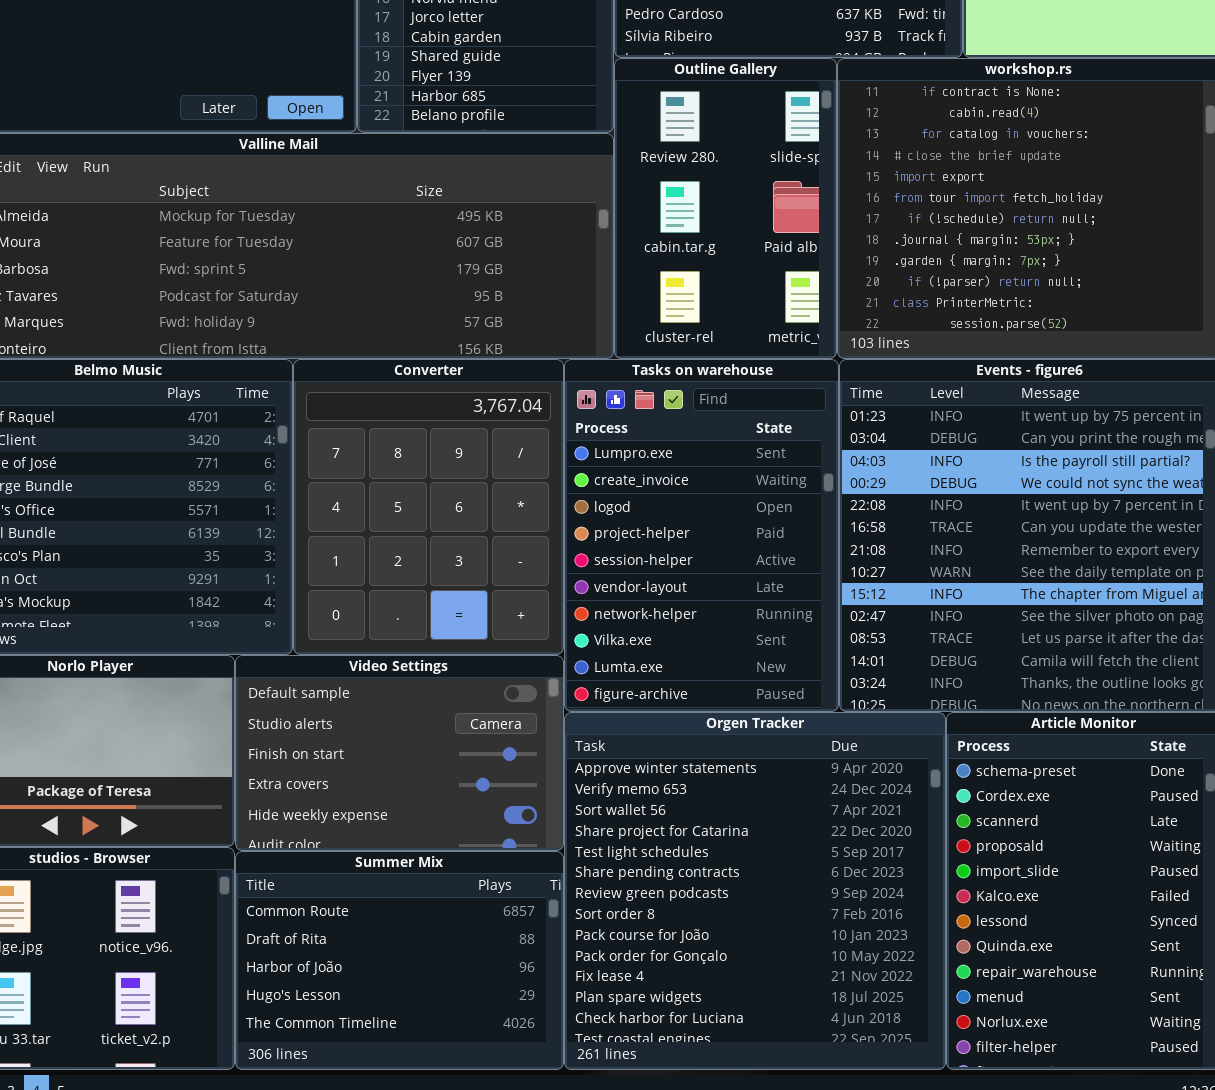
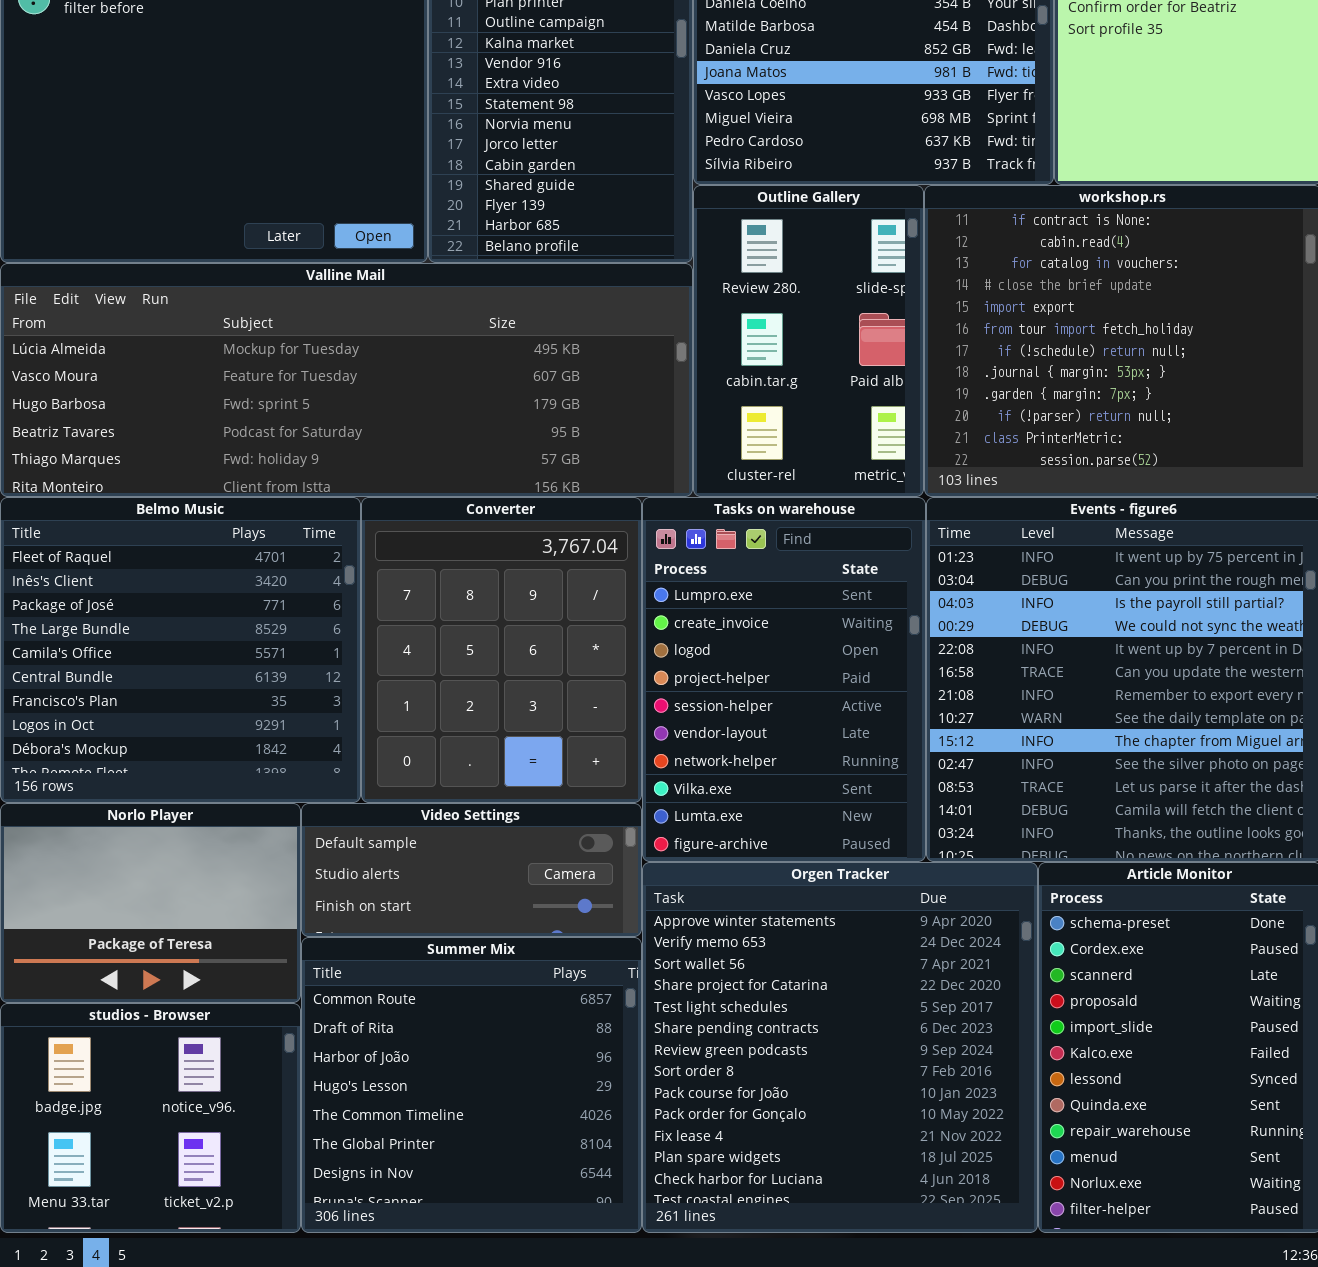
Video Settings: [235,655,564,851] -> [301,803,642,937], resized
Summer Mix: [235,851,564,1070] -> [301,937,642,1233], resized

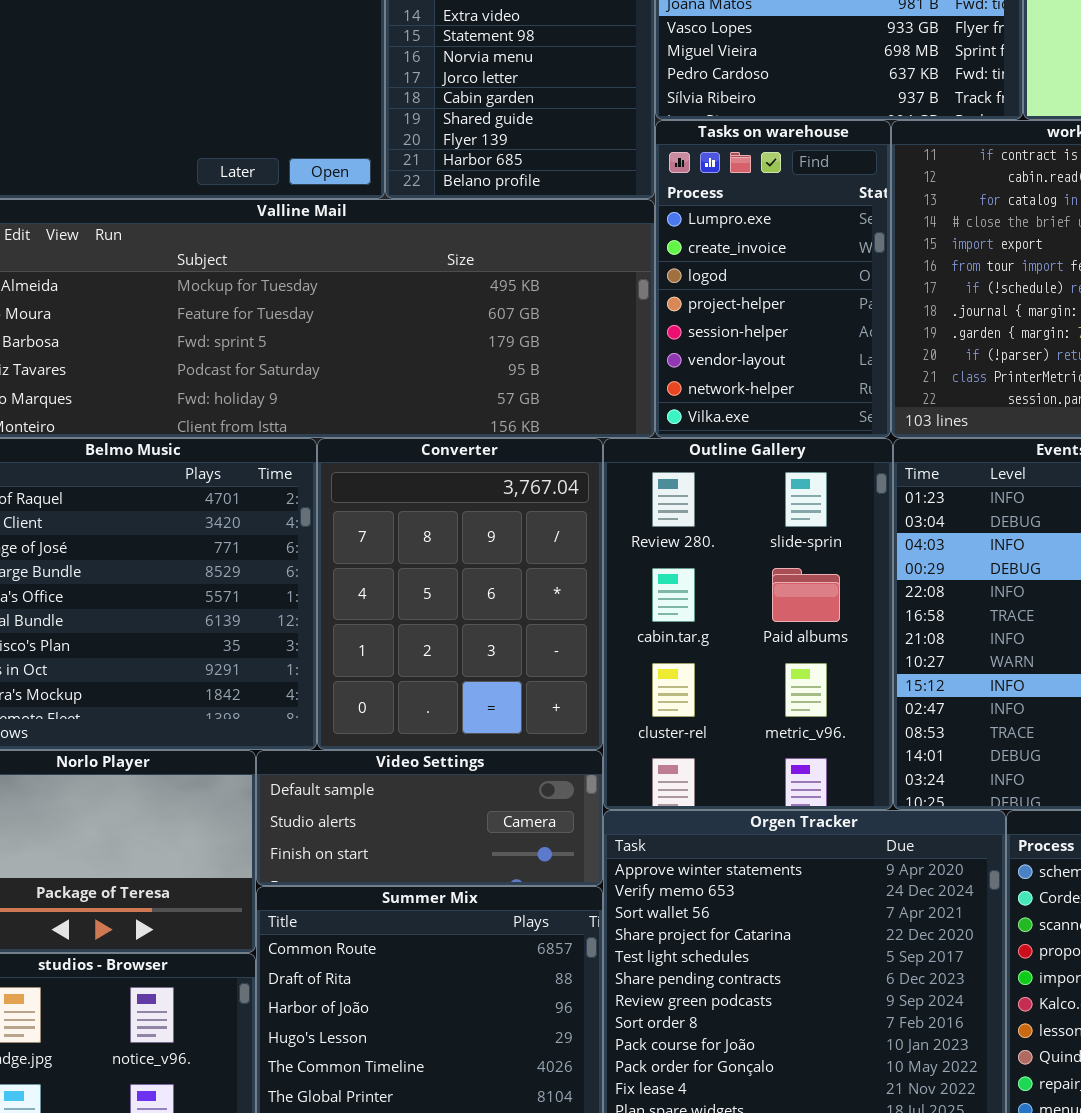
Outline Gallery: [693,185,924,497] -> [603,438,893,810], moved, resized
Tasks on warehouse: [642,497,926,862] -> [655,120,891,438], moved, resized

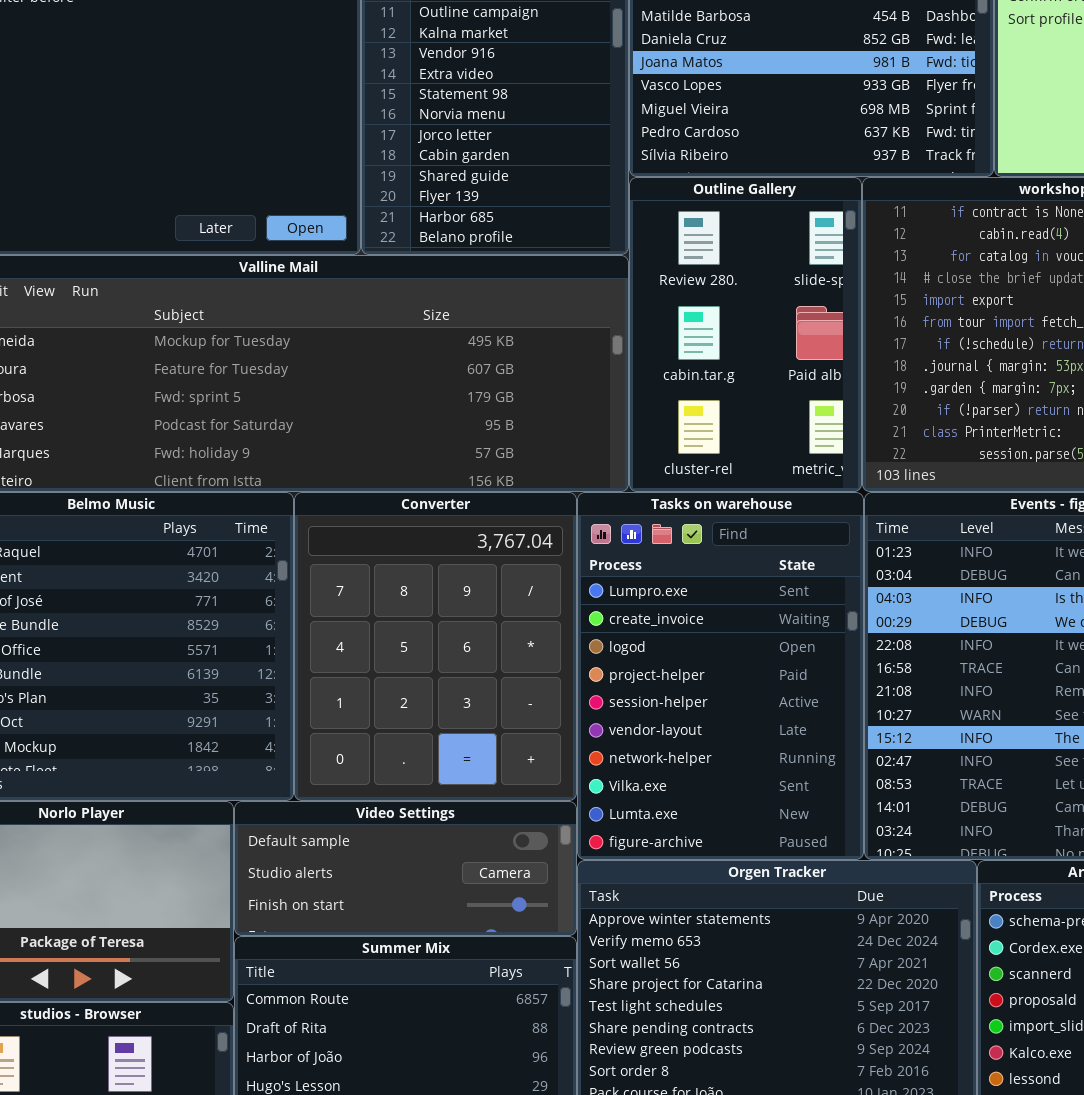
Tasks on warehouse: [655,120,891,438] -> [577,492,864,860], moved, resized
Outline Gallery: [603,438,893,810] -> [629,177,862,492], moved, resized

